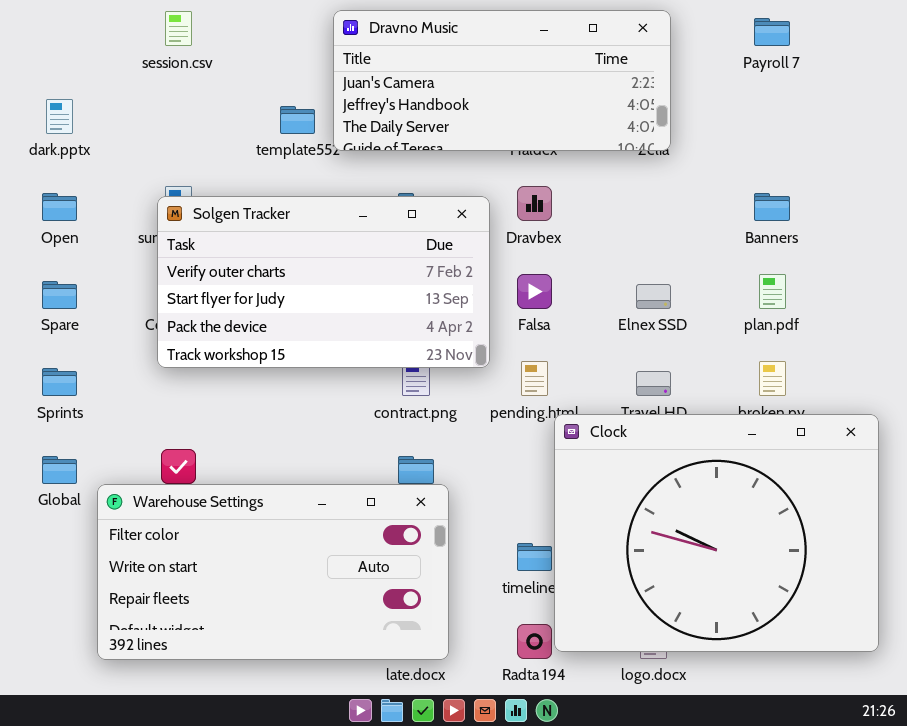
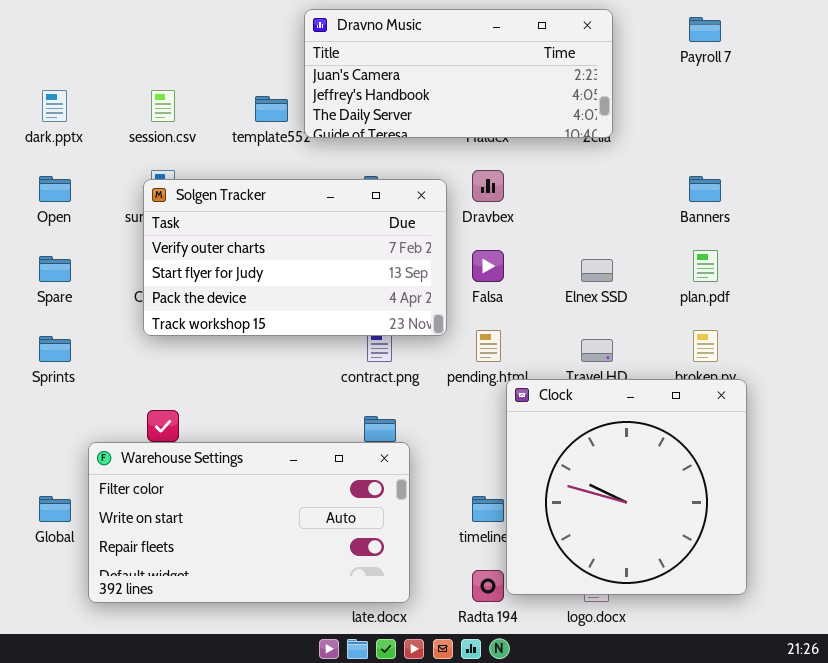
session.csv: [165,11,192,46] -> [151,90,175,122], moved
Clock: [554,414,879,652] -> [506,379,747,595], resized
Global: [42,456,77,484] -> [39,496,71,522], moved

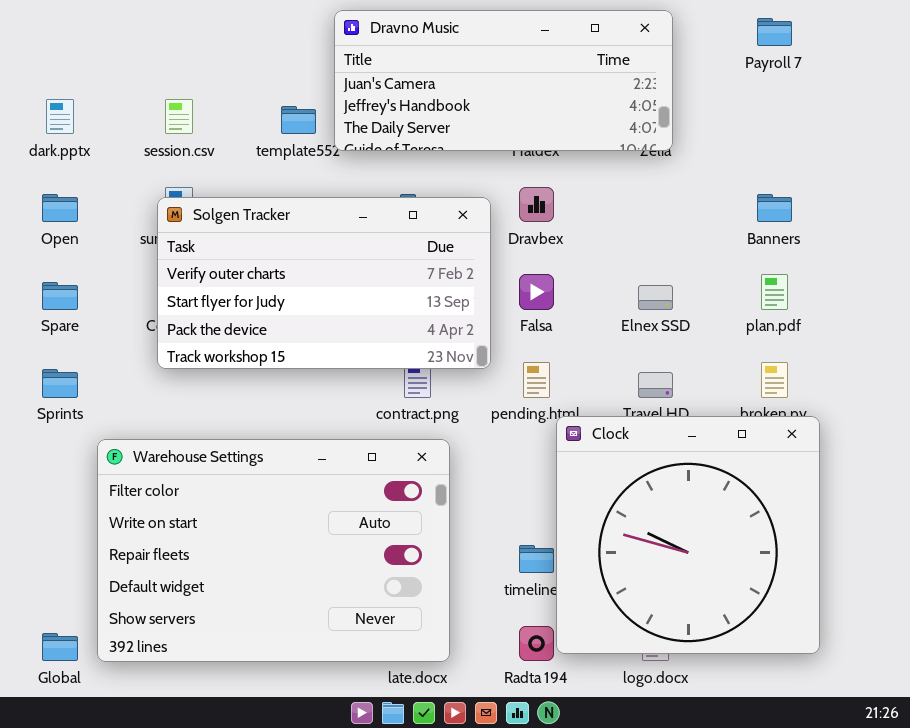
Warehouse Settings: [88,442,410,603] -> [97,439,450,662], resized
Global: [39,496,71,522] -> [42,633,78,661], moved

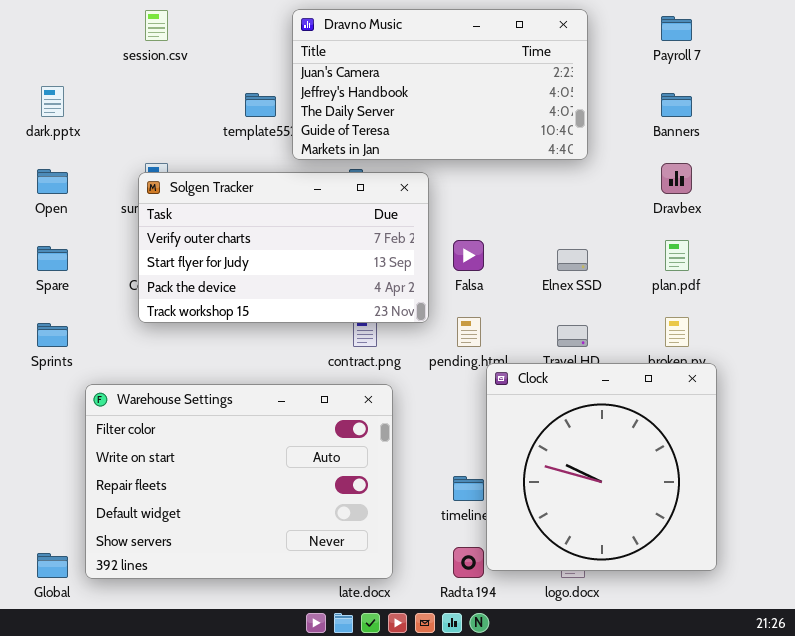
Dravno Music: [334,10,673,151] -> [292,9,588,160], resized
session.csv: [165,99,193,134] -> [145,10,168,41], moved
Dravbex: [519,187,554,222] -> [661,163,692,194], moved
Banners: [757,194,792,222] -> [661,93,692,117], moved

